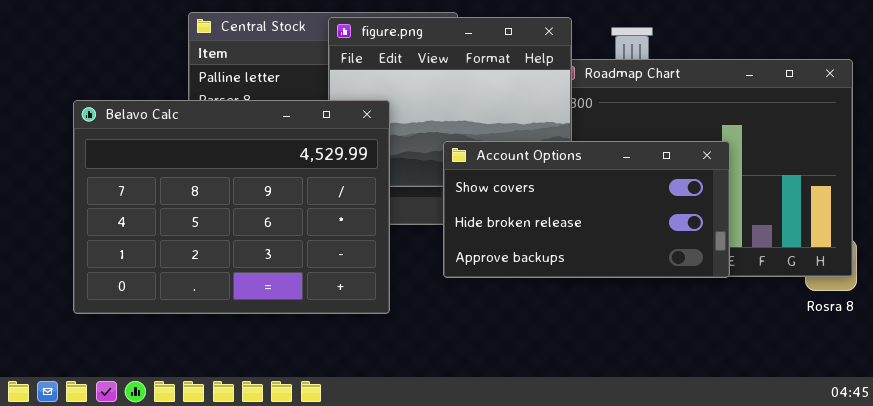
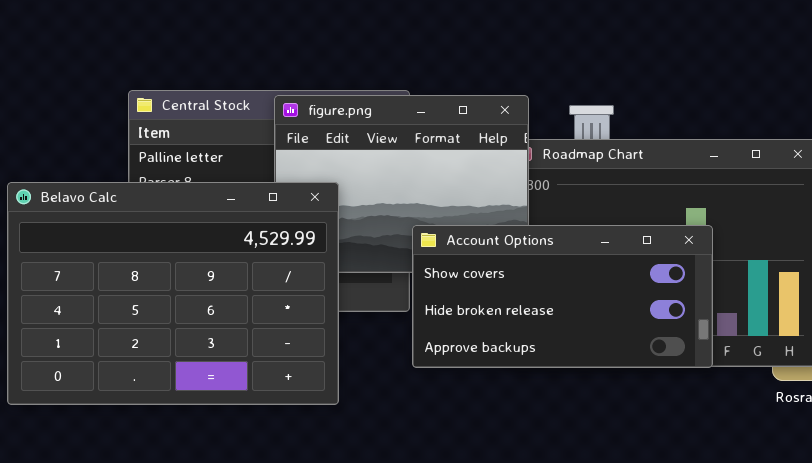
Account Options: [443,141,730,278] -> [412,225,713,368], moved

